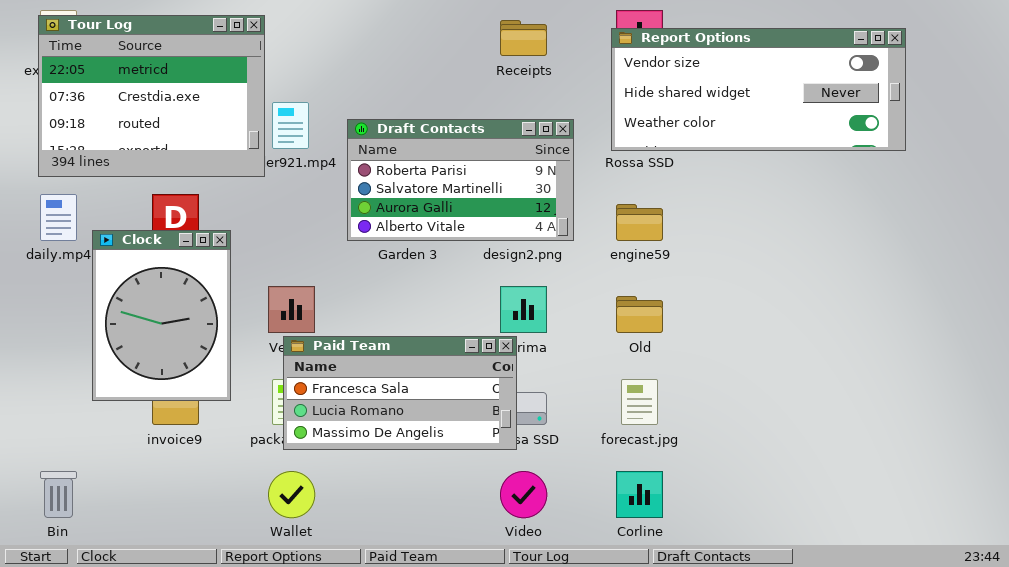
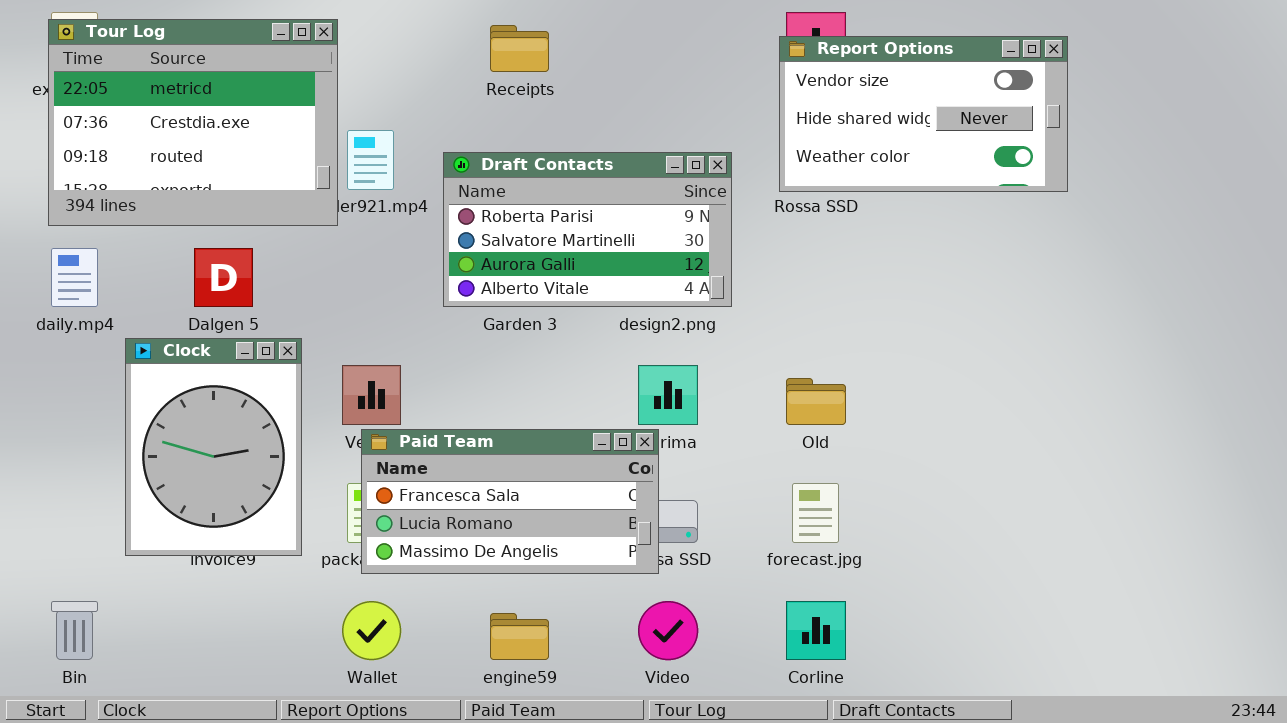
Receipts: [500,20,547,56] -> [490,25,549,72], moved
Report Options: [611,28,906,151] -> [779,36,1068,192], resized
engine59: [616,204,663,241] -> [490,613,549,660], moved
Clock: [92,230,231,401] -> [125,338,302,556], moved

